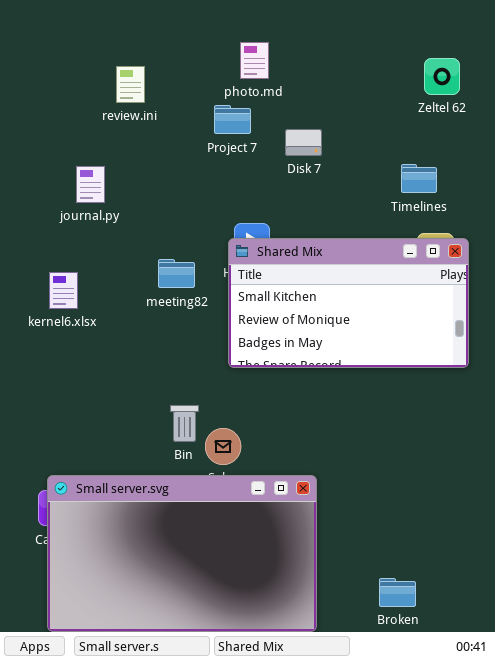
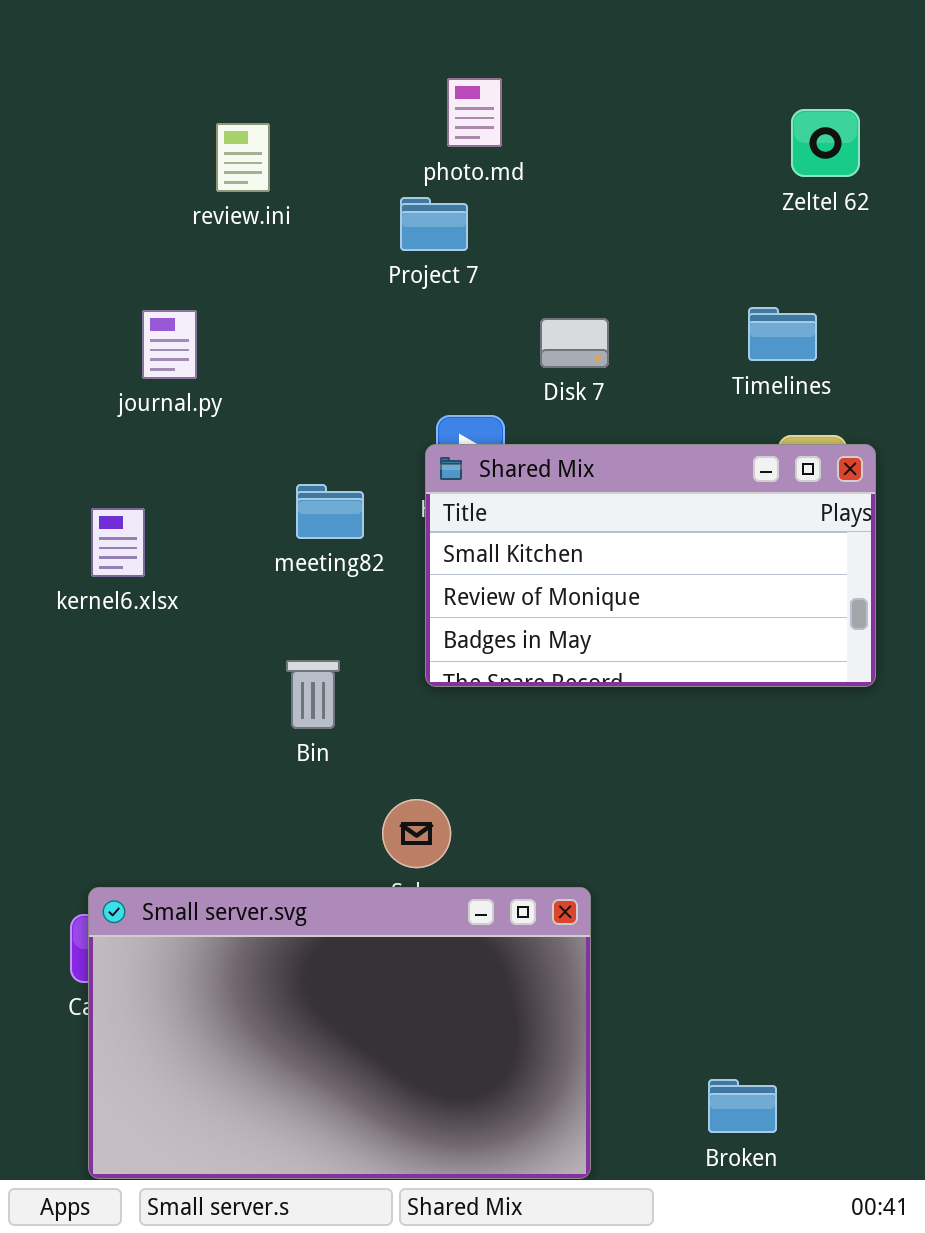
Disk 7: [285,129,322,156] -> [540,318,609,368], moved
Bin: [170,405,199,442] -> [286,660,340,729], moved

